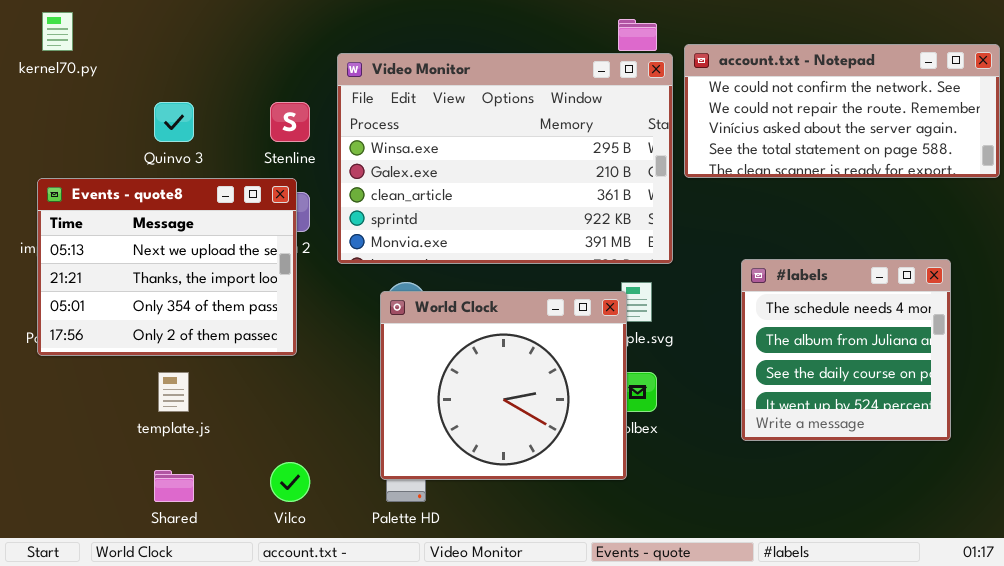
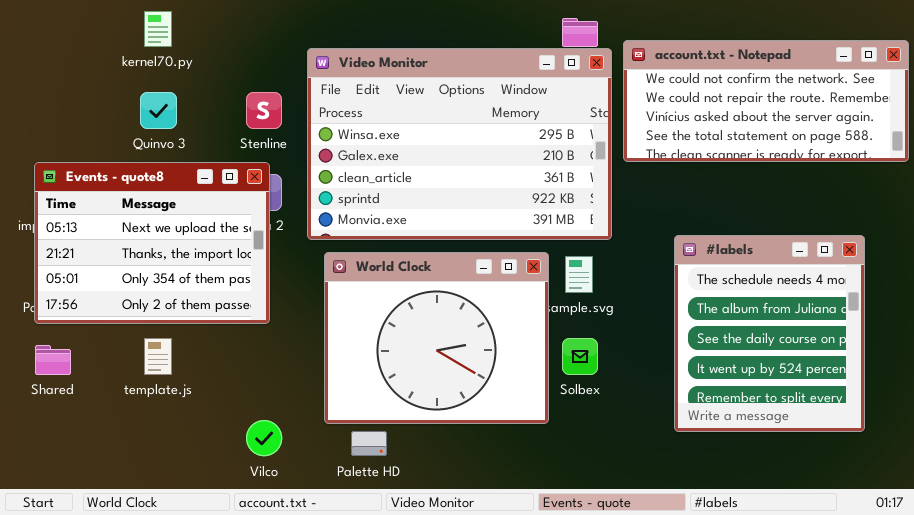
kernel70.py: [42,12,73,51] -> [144,11,172,47], moved
#labels: [741,259,951,441] -> [674,235,865,432], resized
World Clock: [380,291,627,480] -> [324,252,549,424], moved
Shared: [154,470,194,502] -> [35,345,71,375], moved

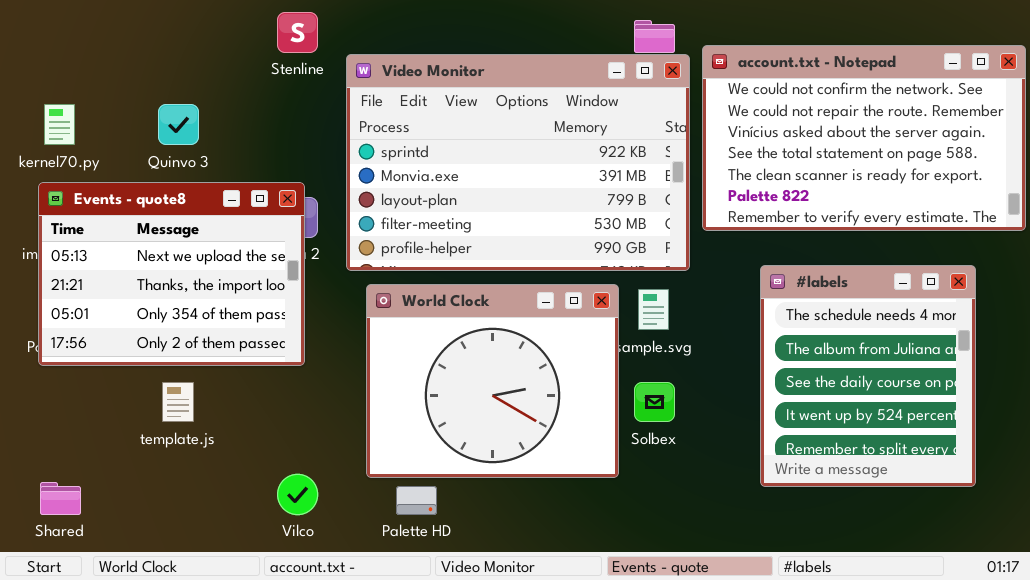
kernel70.py: [144,11,172,47] -> [44,104,75,145], moved
account.txt - Notepad: [623,40,909,162] -> [702,45,1026,231], resized
Video Monitor: [307,48,612,240] -> [346,54,690,271], scrolled down 3 rows
Stenline: [246,92,282,129] -> [277,12,318,53], moved
Shared: [35,345,71,375] -> [40,482,81,515], moved

